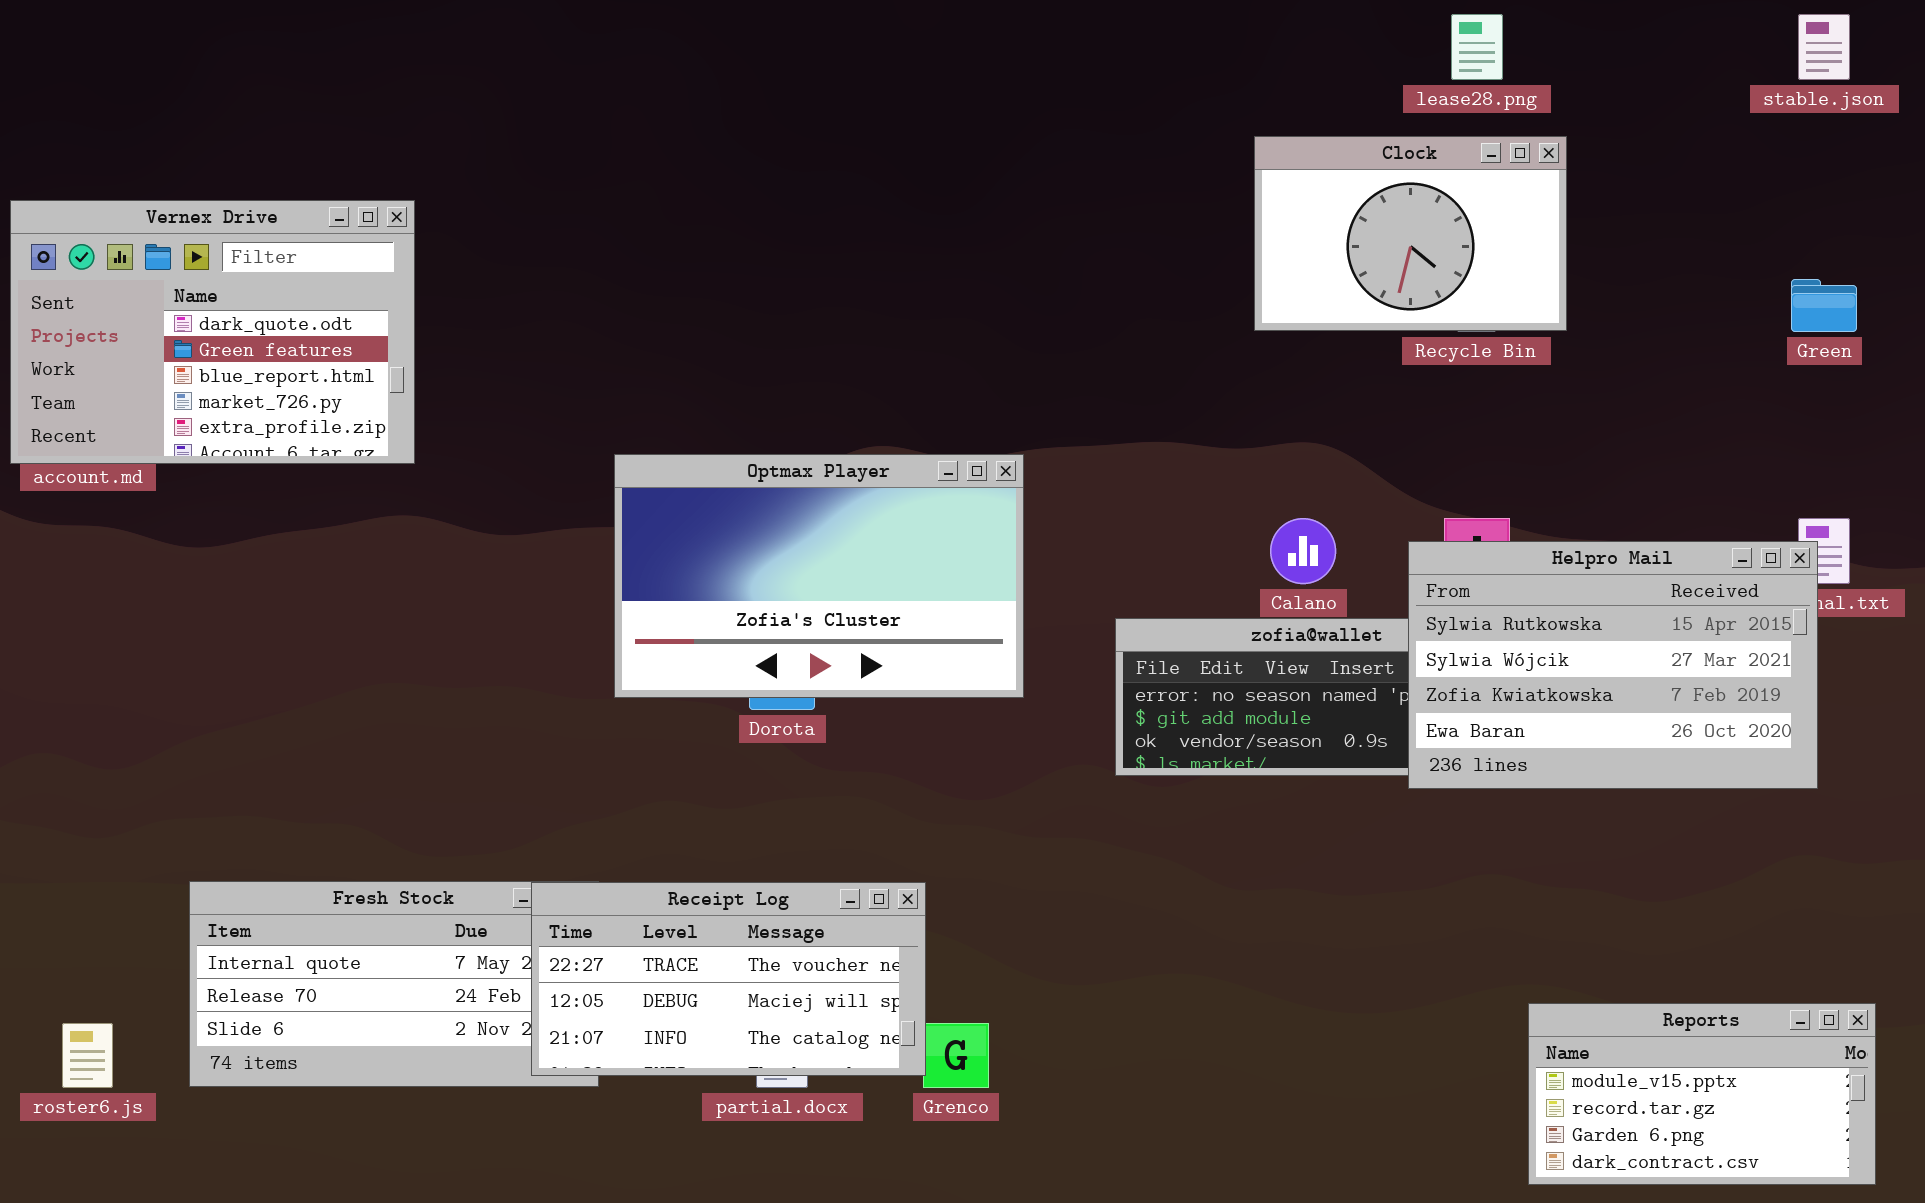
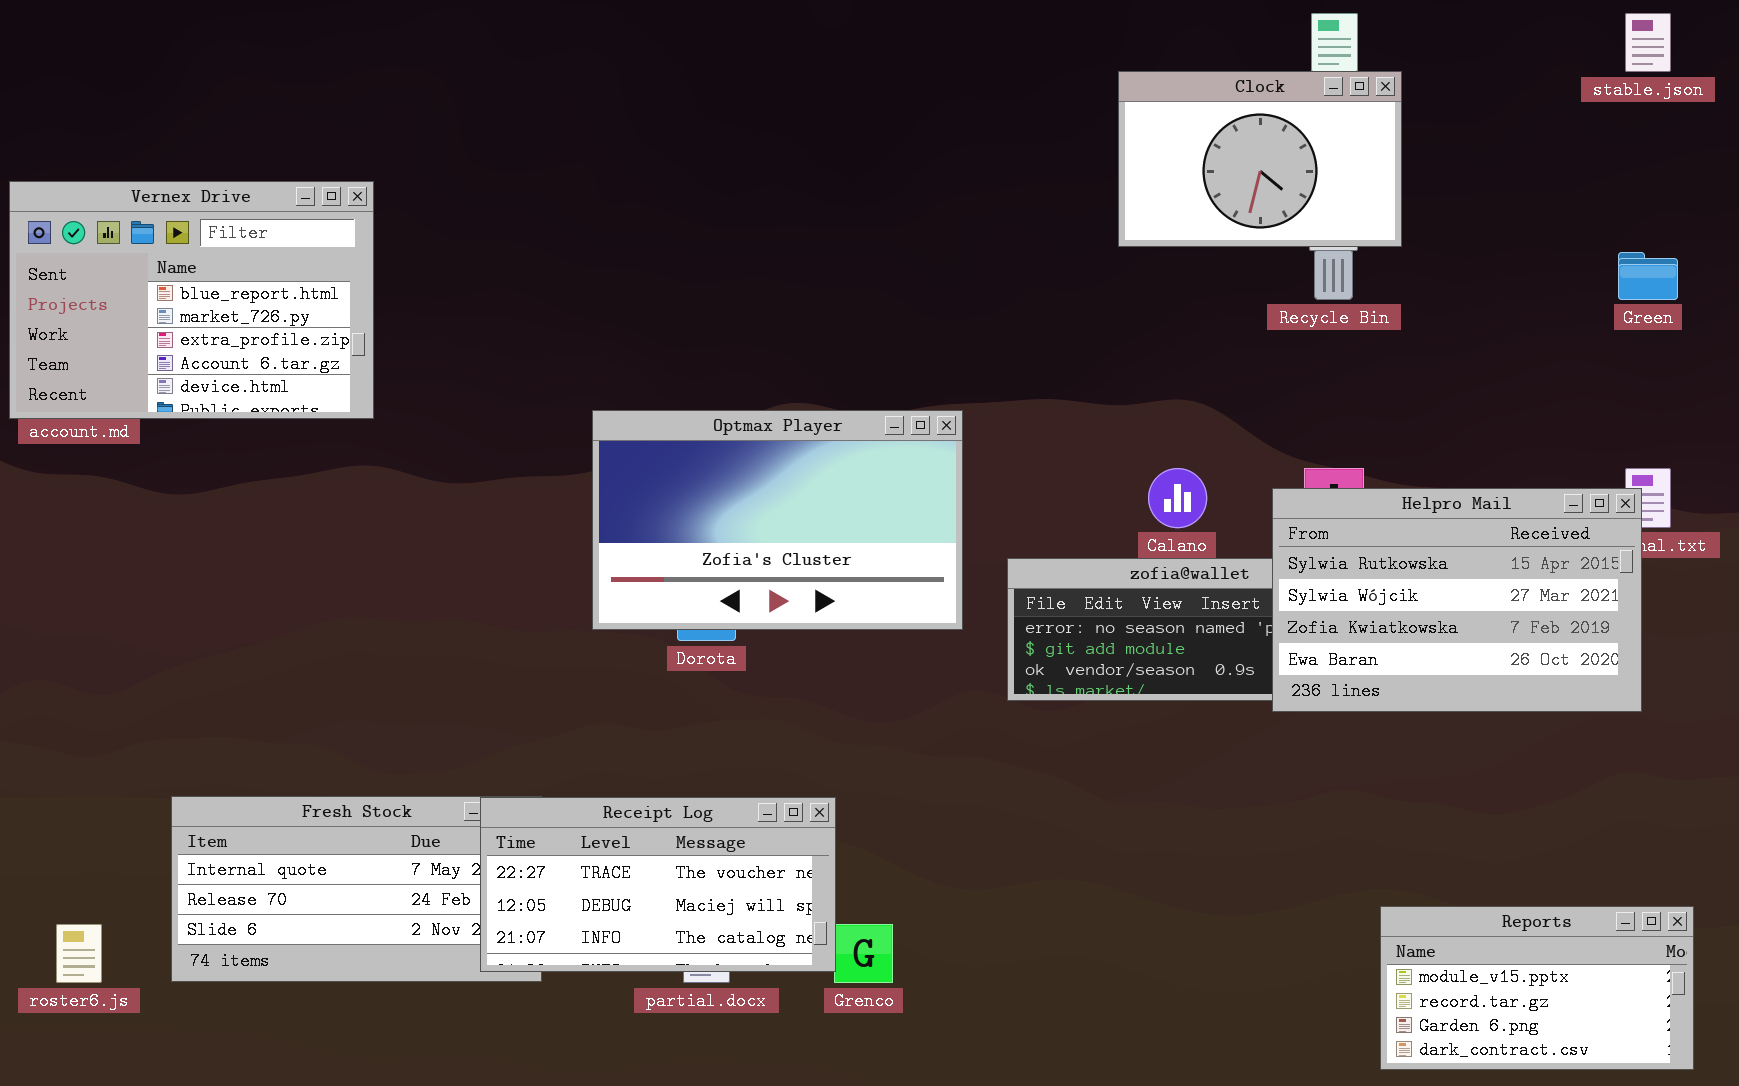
Clock: [1254,136,1567,331] -> [1118,71,1402,247], moved
Vernex Drive: [10,200,415,464] -> [9,181,374,419], scrolled down 2 rows
Optmax Player: [614,454,1024,698] -> [592,410,963,630], moved

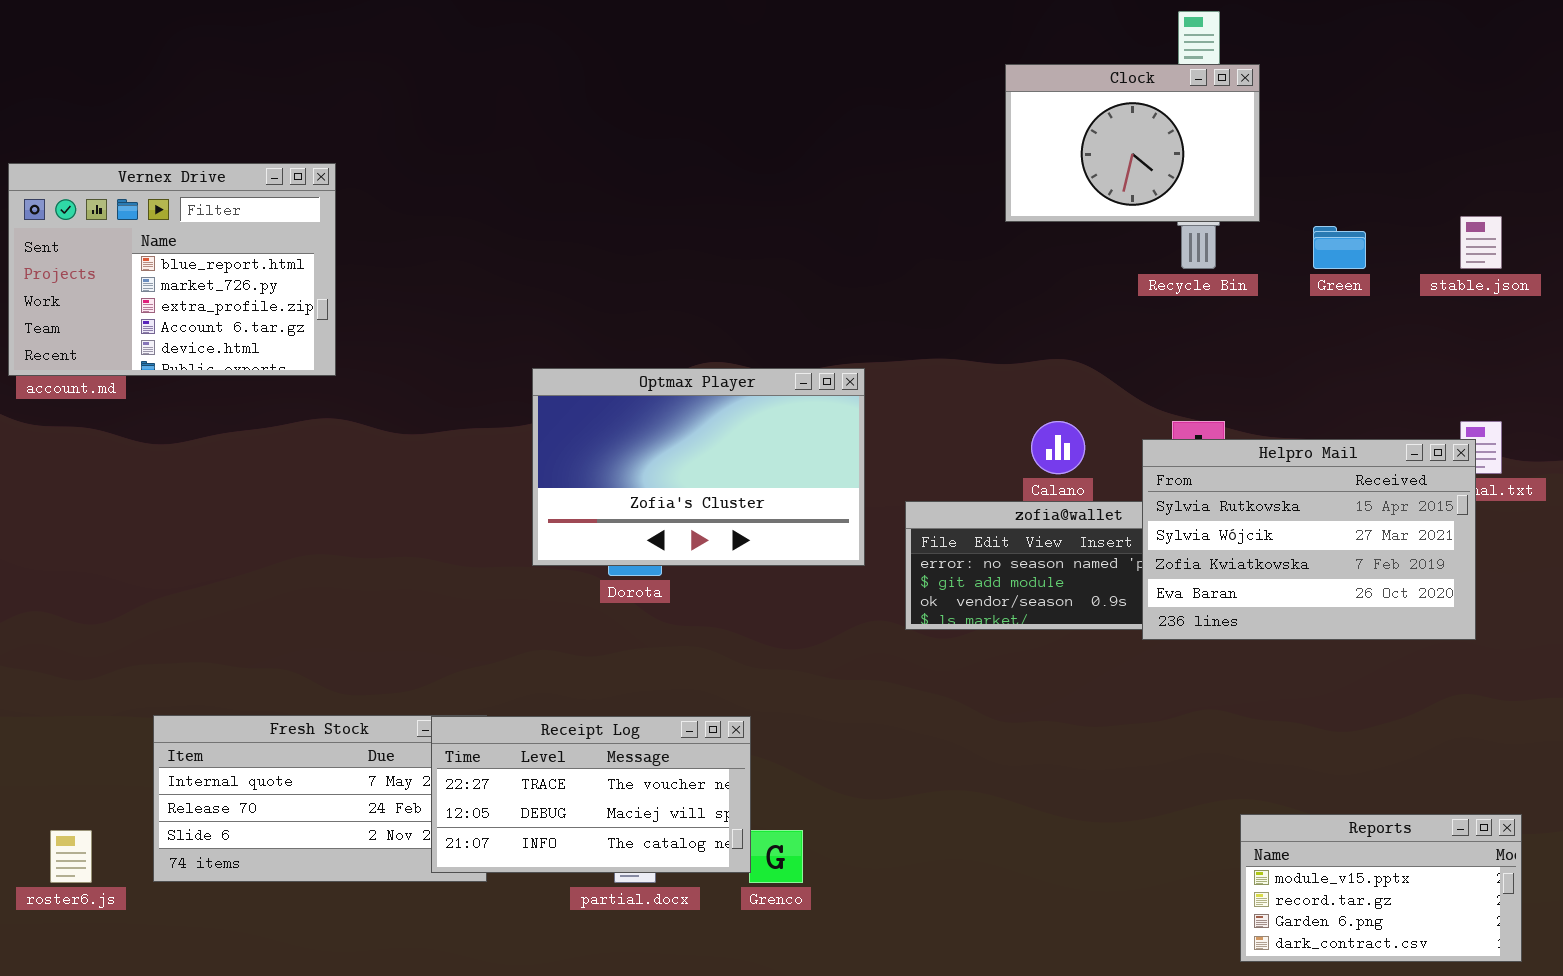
stable.json: [1625,13,1671,72] -> [1460,216,1502,269], moved
Green: [1618,252,1678,300] -> [1313,226,1366,269], moved

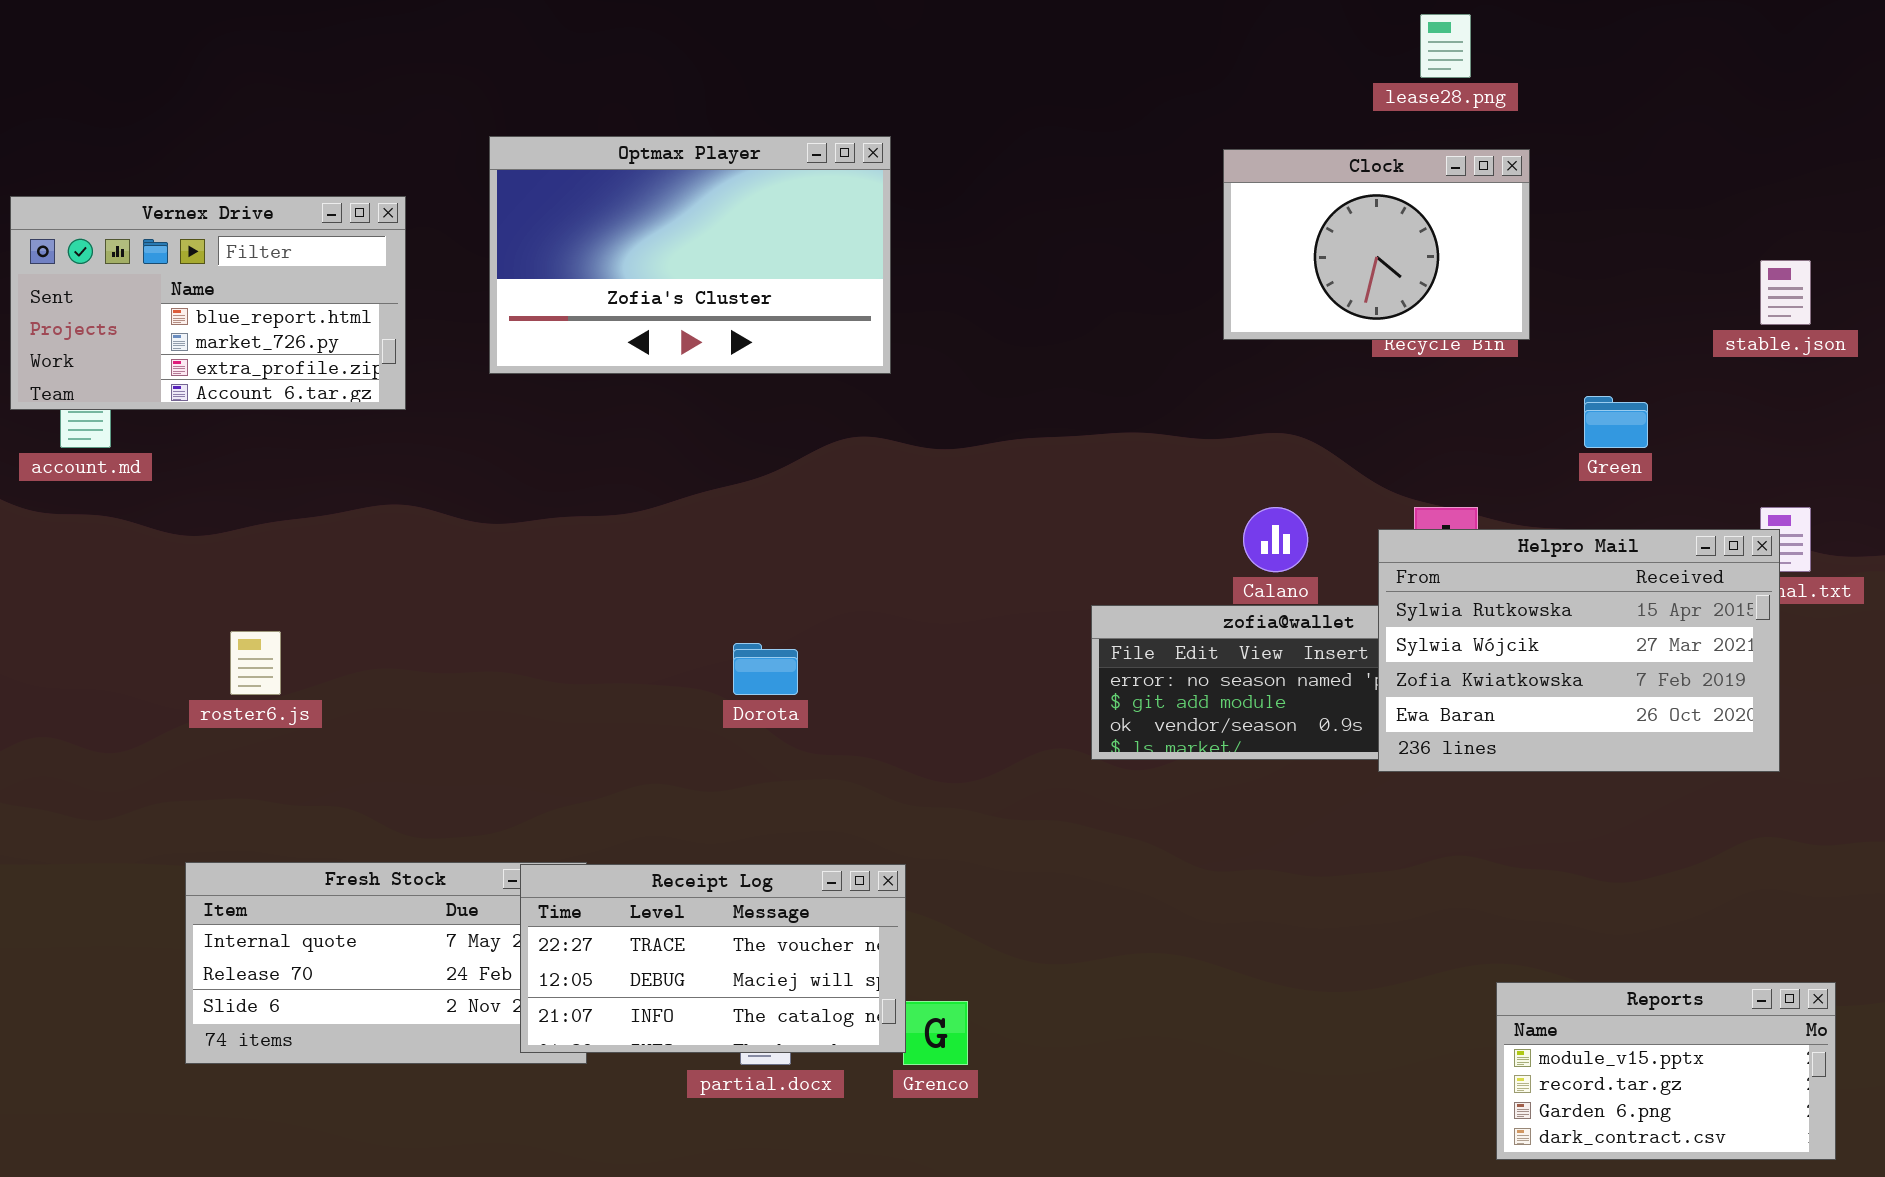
Clock: [1005,64,1260,222] -> [1223,149,1530,340], moved
Vernex Drive: [8,163,336,376] -> [10,196,406,410], resized
Green: [1313,226,1366,269] -> [1584,396,1648,448], moved
Optmax Player: [532,368,865,566] -> [489,136,891,374], moved
roster6.js: [50,830,92,883] -> [230,631,281,695], moved

